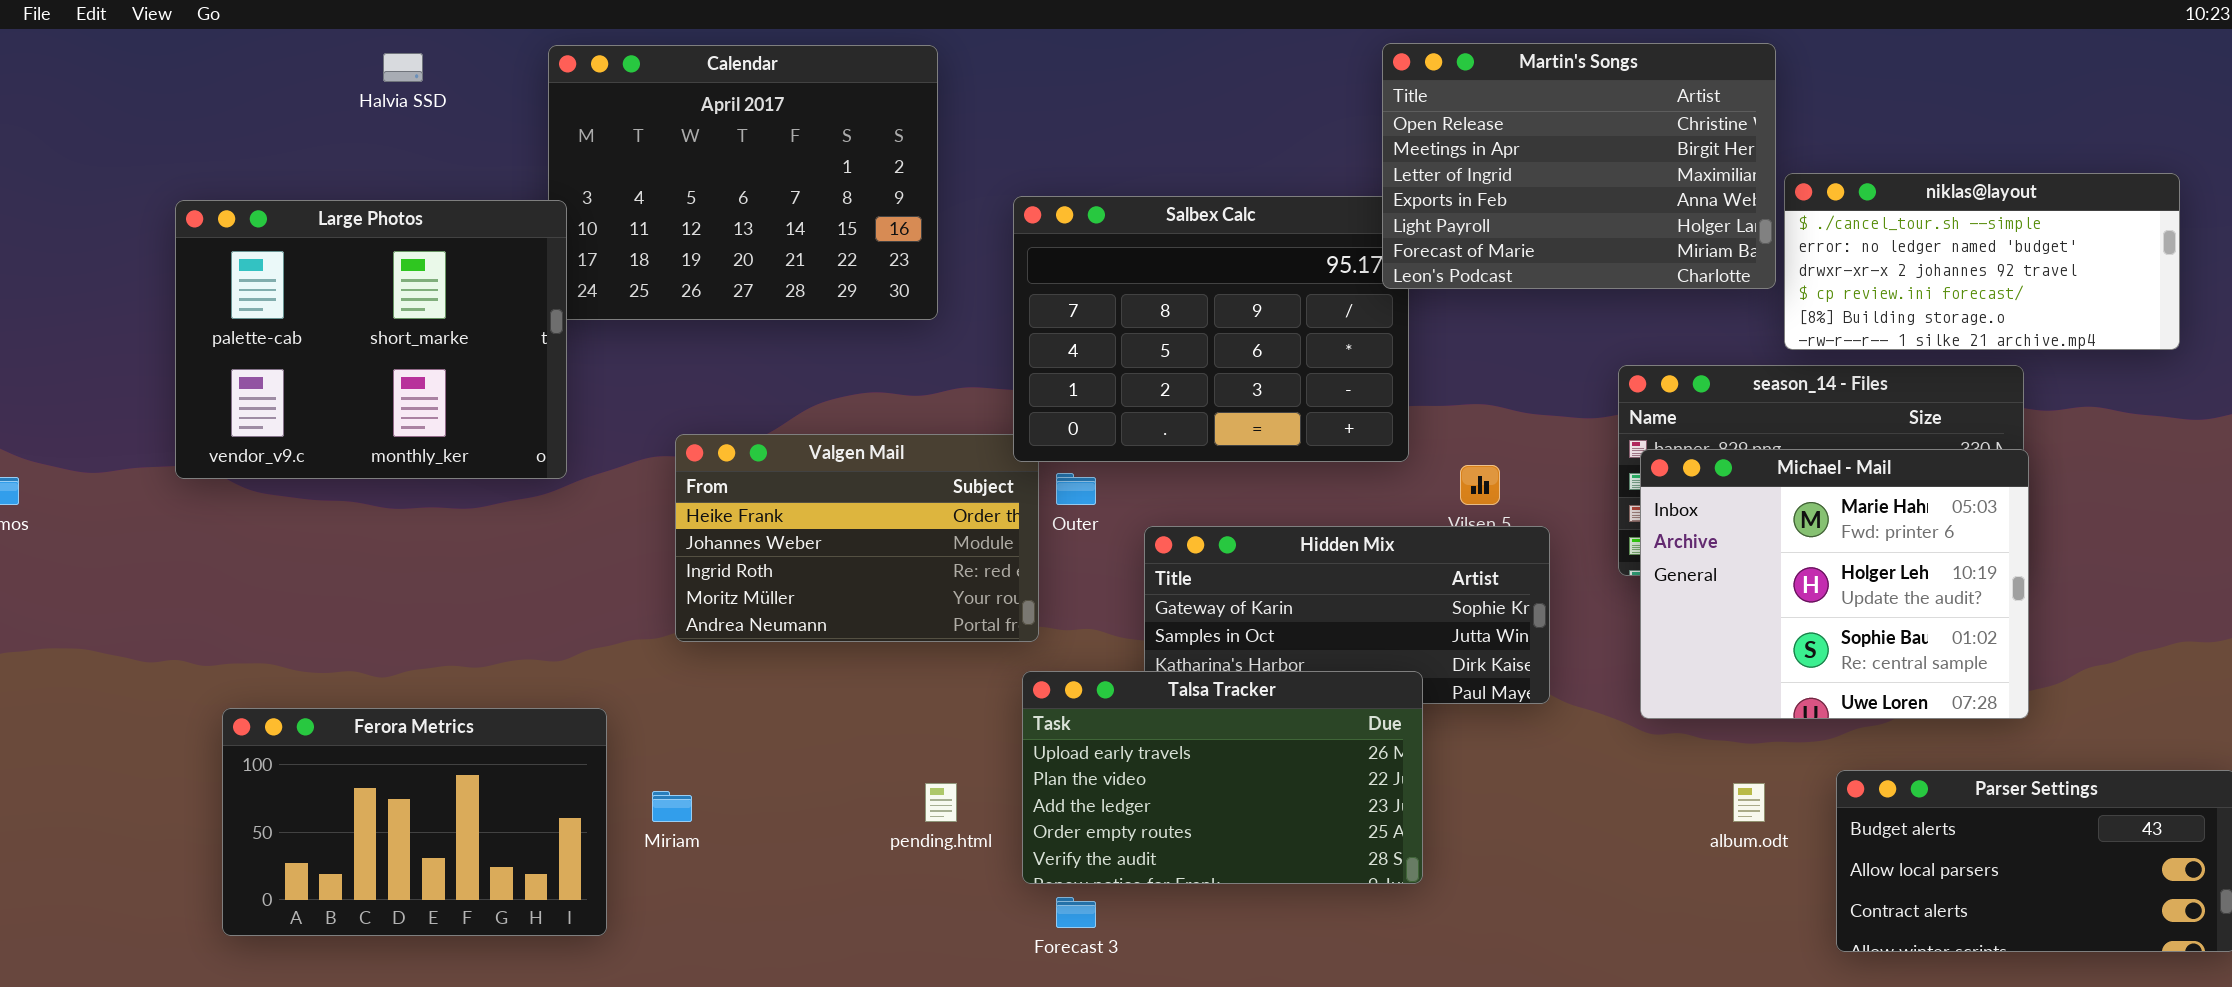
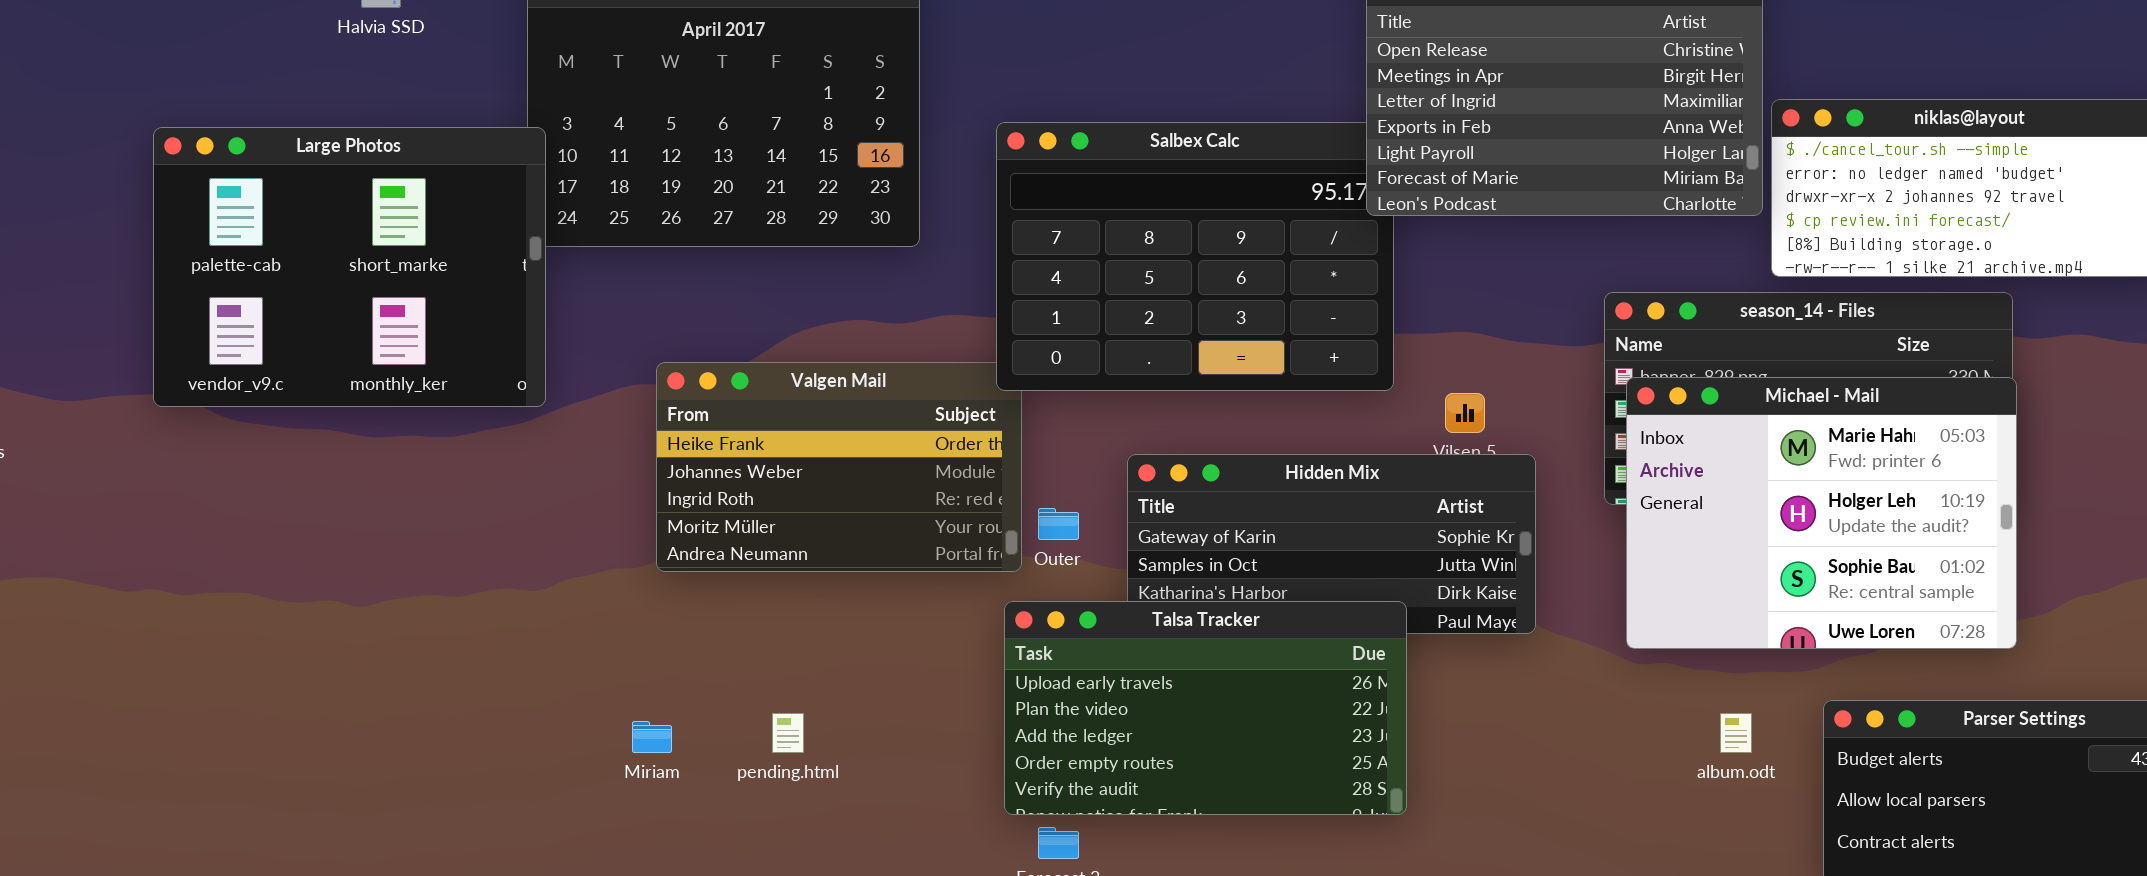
Outer: [1056,473,1096,505] -> [1038,508,1079,540], moved
Ferora Metrics: [222,708,607,936] -> none, closed
pending.html: [925,783,957,822] -> [772,713,804,753], moved

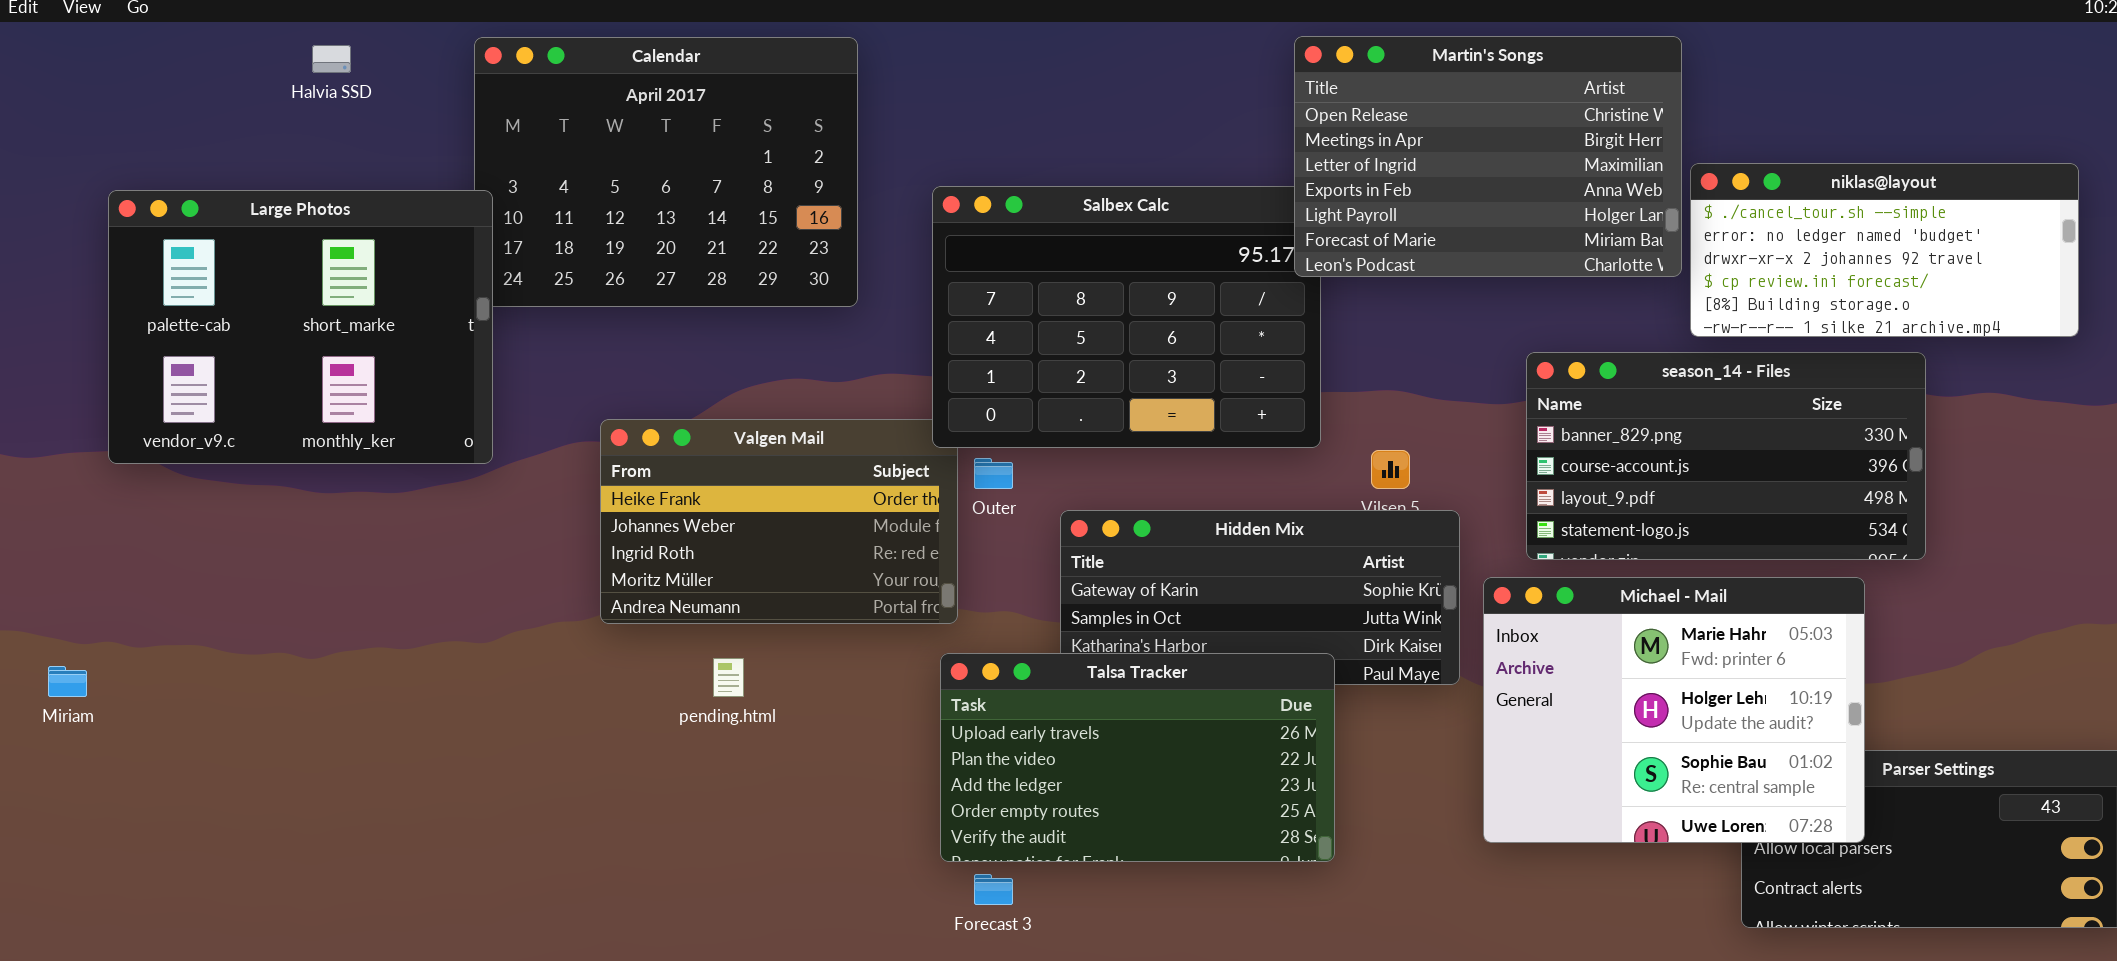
Michael - Mail: [1626,377,2017,649] -> [1483,577,1865,843], moved
Outer: [1038,508,1079,540] -> [974,458,1013,489], moved
pending.html: [772,713,804,753] -> [713,658,744,697], moved
Miriam: [632,721,672,753] -> [48,666,87,697], moved

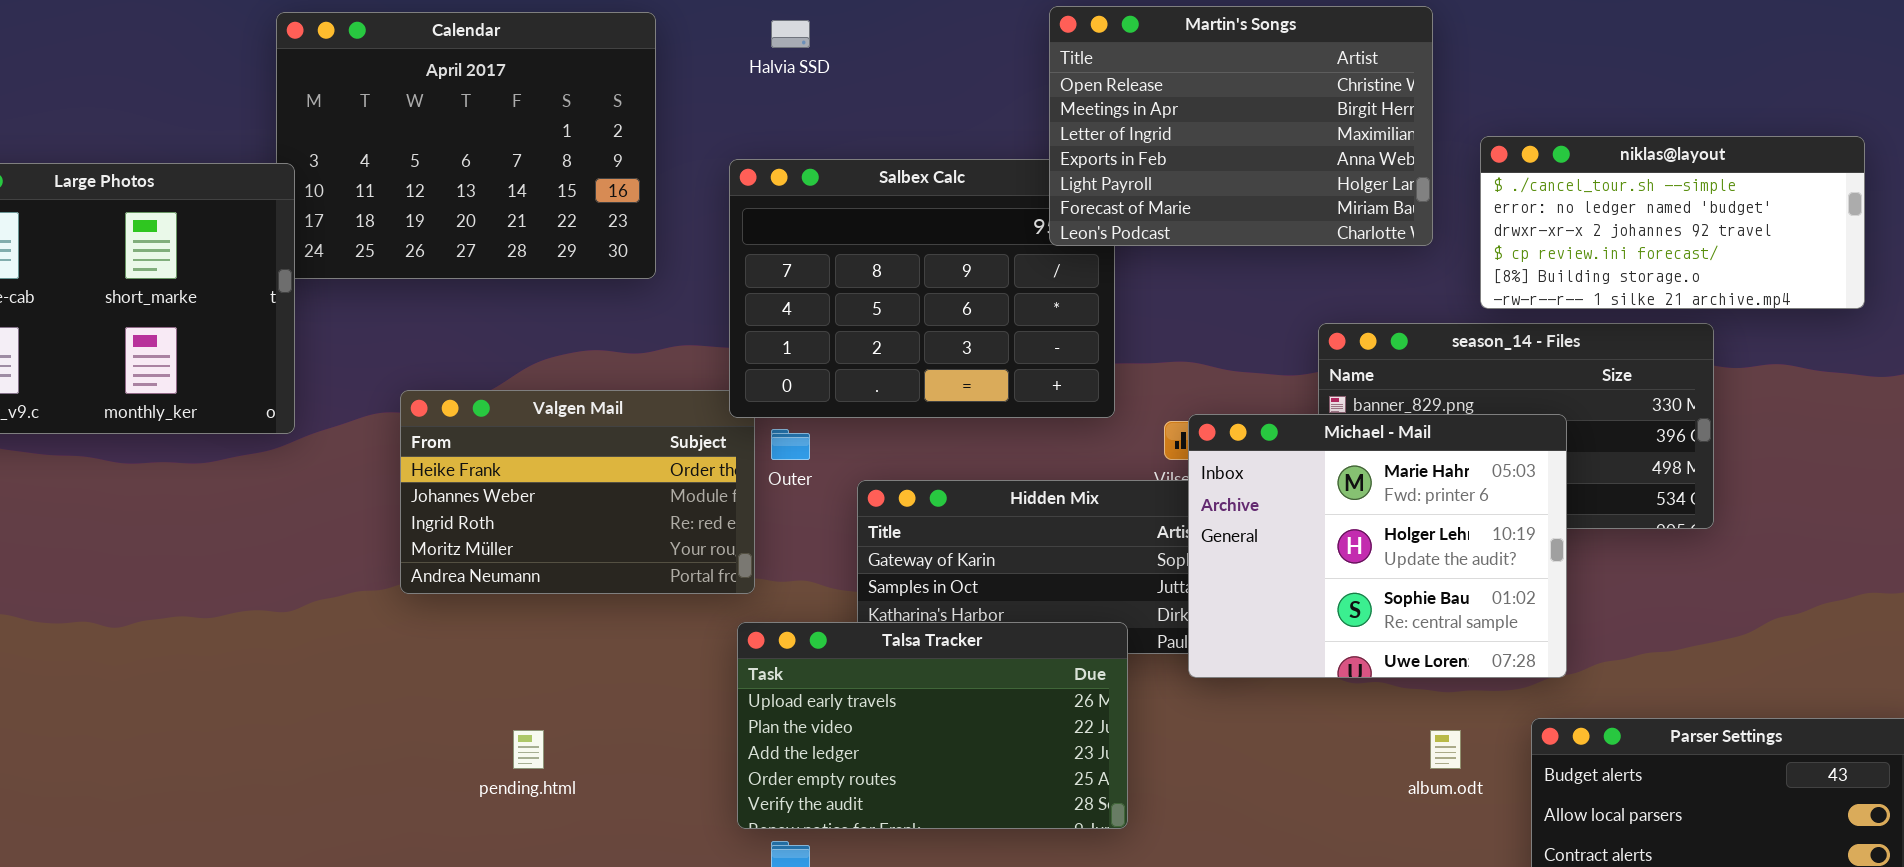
Martin's Songs: [1294,36,1682,277] -> [1049,6,1433,246], moved
Halvia SSD: [312,45,351,73] -> [771,20,810,48], moved
Michael - Mail: [1483,577,1865,843] -> [1188,414,1567,678], moved
pending.html: [713,658,744,697] -> [513,730,544,769], moved

